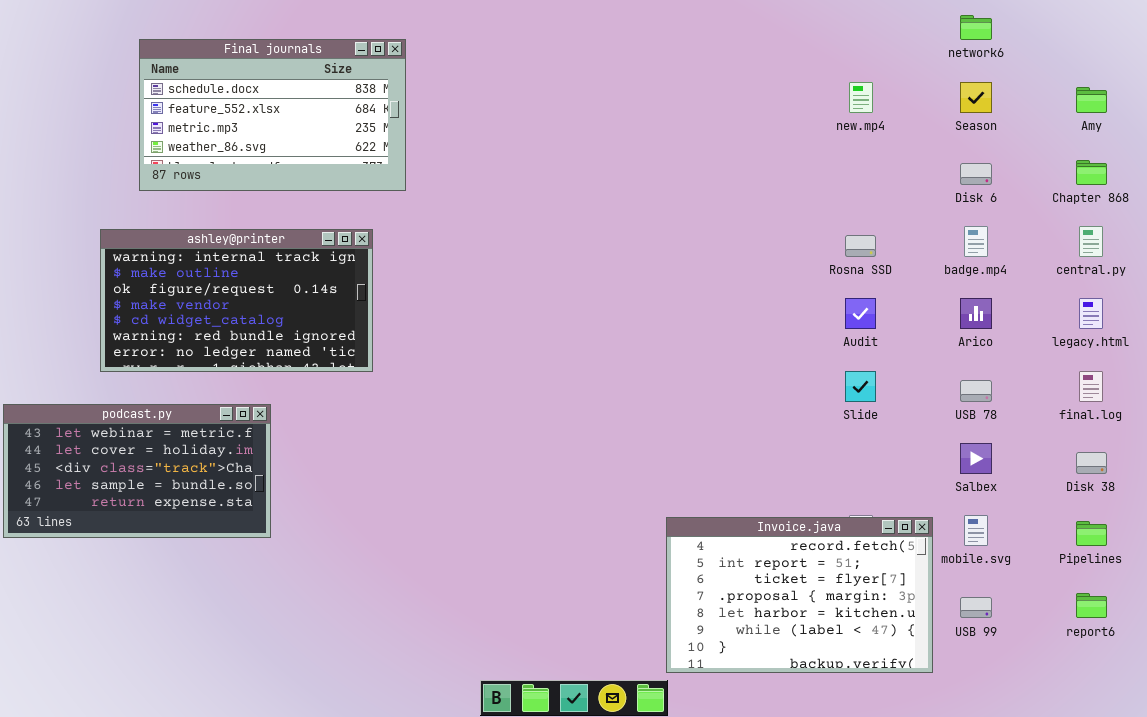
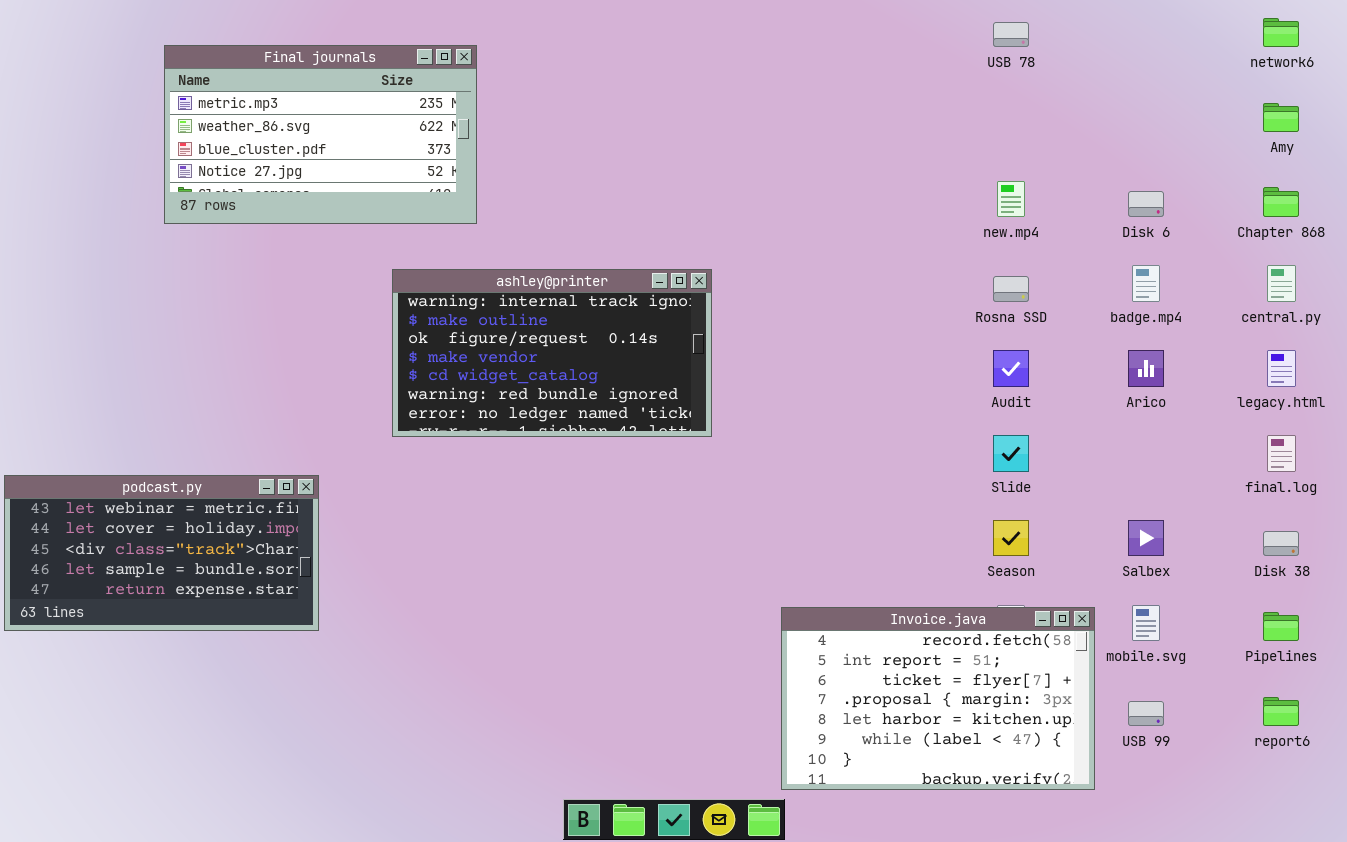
network6: [960,15,992,40] -> [1263,18,1299,47], moved
Final journals: [139,39,406,191] -> [164,45,477,224], scrolled down 2 rows
new.mp4: [849,82,873,113] -> [997,181,1025,217], moved
Season: [960,82,992,113] -> [993,520,1029,556], moved
ashley@printer: [100,229,373,372] -> [392,269,712,437], moved
USB 78: [960,380,992,402] -> [993,22,1029,47], moved

